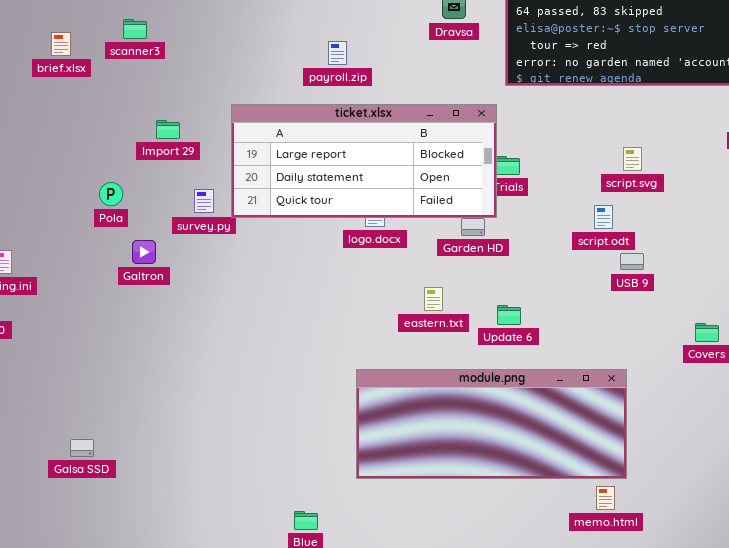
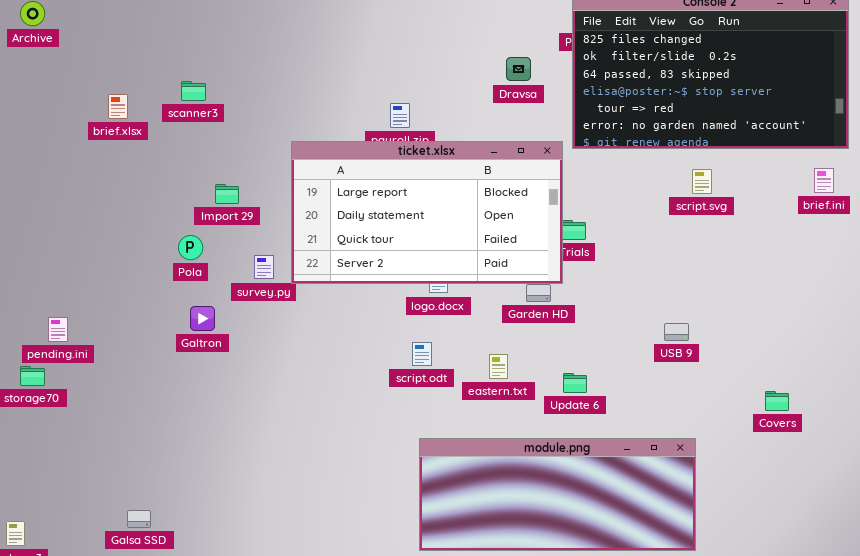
ticket.xlsx: [231,104,497,218] -> [291,141,563,284], resized
script.svg: [623,147,642,171] -> [692,169,712,194], moved
Pola: [99,182,123,206] -> [178,235,203,260], moved
script.odt: [594,205,613,229] -> [412,342,432,366], moved
USB 9: [620,253,644,270] -> [664,323,689,341], moved

